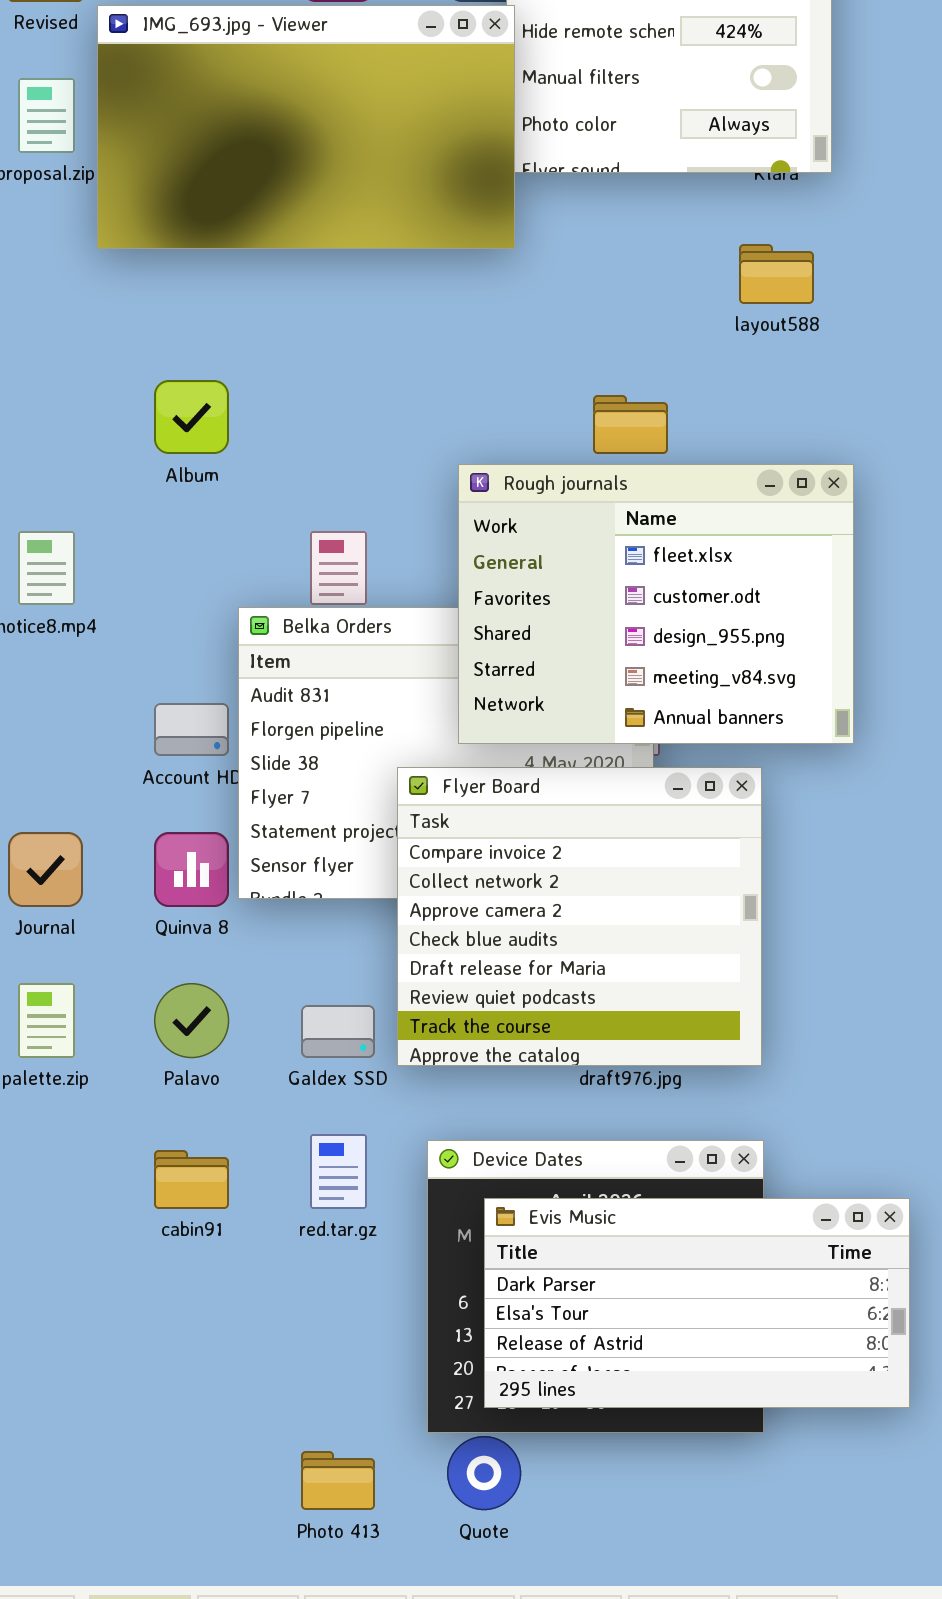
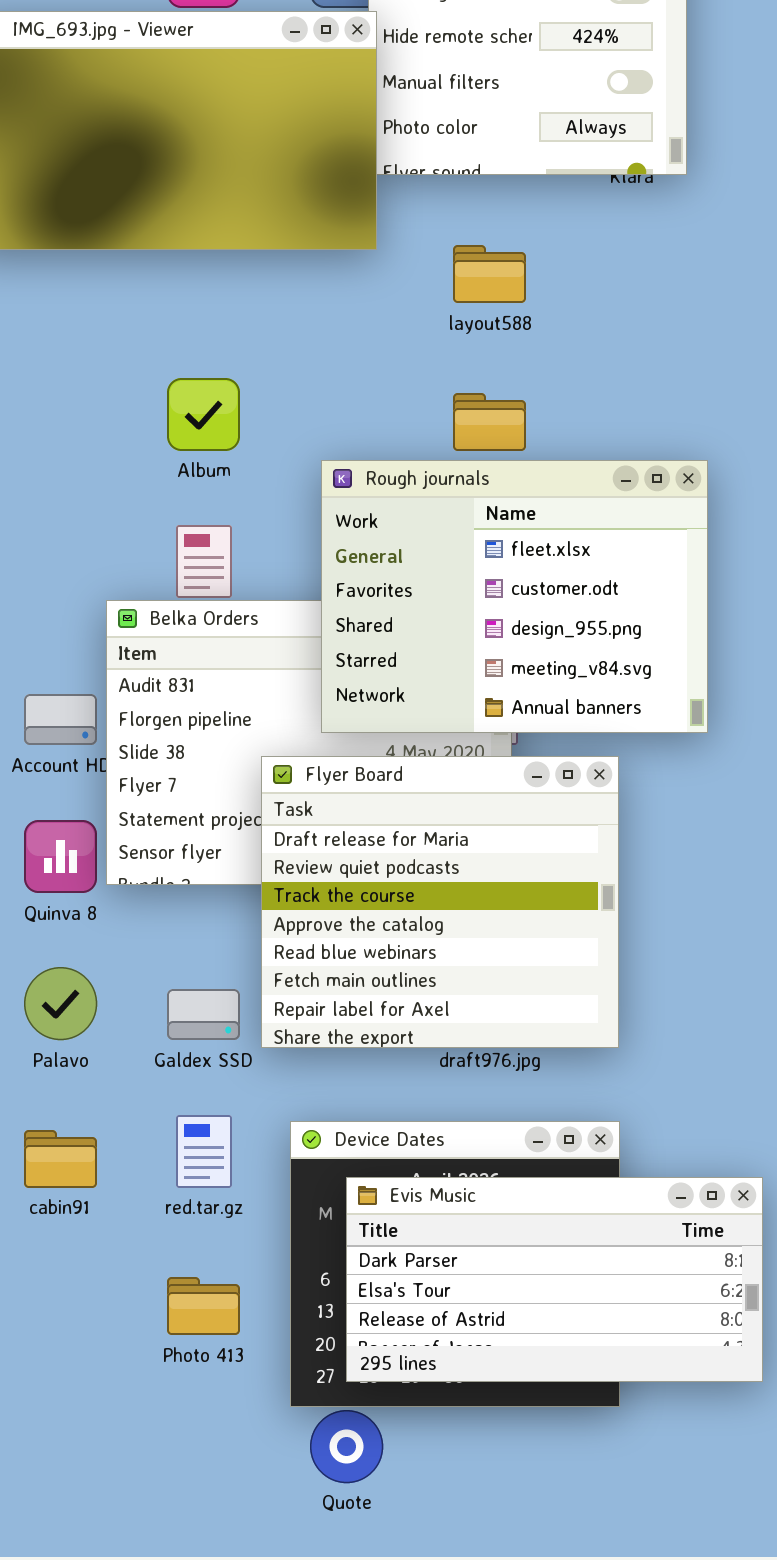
layout588: [739,244,814,304] -> [453,245,526,303], moved
Album: [154,380,229,454] -> [167,378,240,451], moved
Flyer Board: [397,767,762,1066] -> [261,756,619,1048], scrolled down 4 rows
Photo 413: [301,1451,375,1510] -> [167,1277,240,1335], moved

